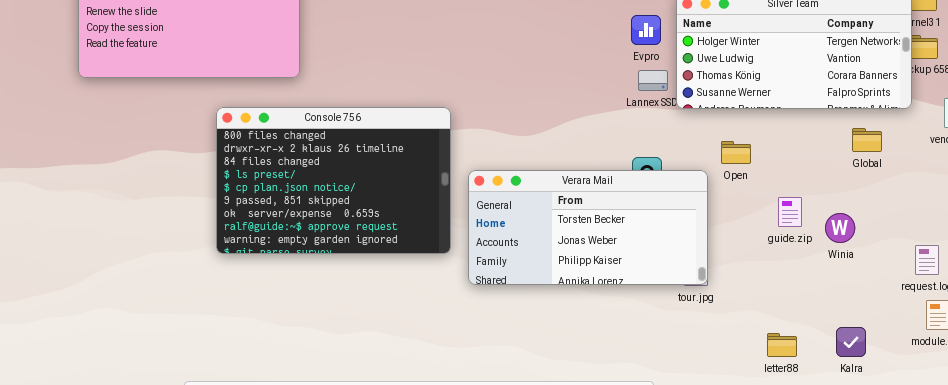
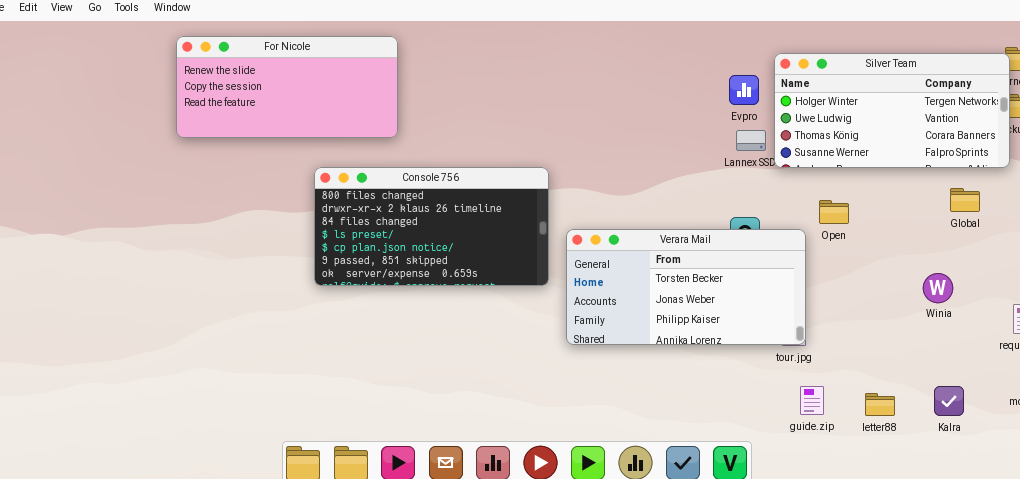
Console 756: [216,107,451,254] -> [314,167,549,286], resized
guide.zip: [778,197,802,227] -> [800,386,824,415], moved

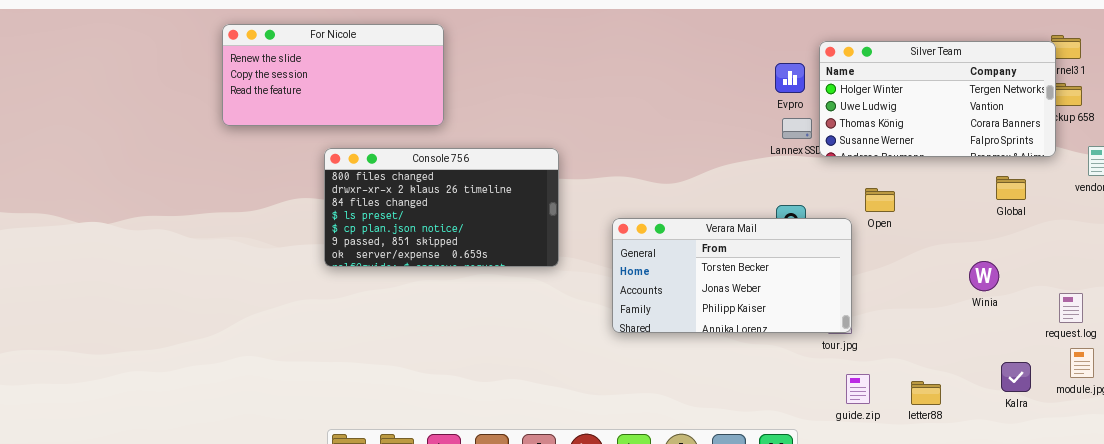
Console 756: [314,167,549,286] -> [324,148,559,267], moved
Kalra: [934,386,964,416] -> [1001,362,1031,392], moved

